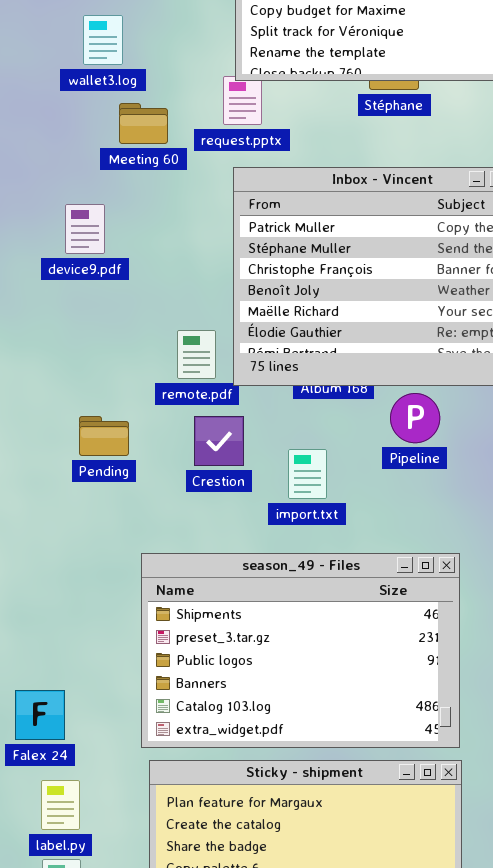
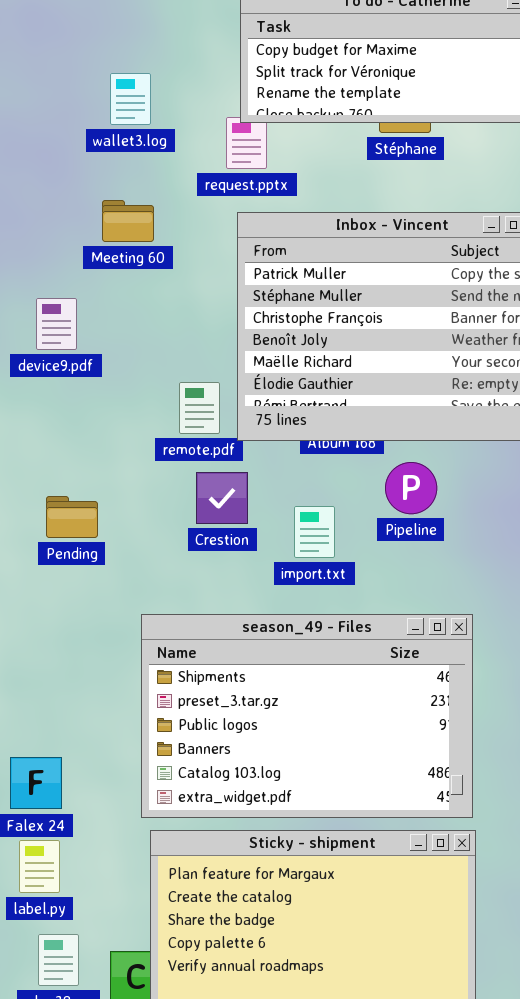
wallet3.log: [83,15,123,65] -> [110,73,151,125], moved
Meeting 60: [119,103,168,144] -> [102,200,154,242], moved
device9.pdf: [65,204,105,254] -> [36,298,77,350], moved
Pipeline: [390,393,440,443] -> [385,462,437,514], moved
Pending: [79,416,129,456] -> [46,496,98,538], moved
label.py: [41,780,80,830] -> [19,840,60,893], moved

